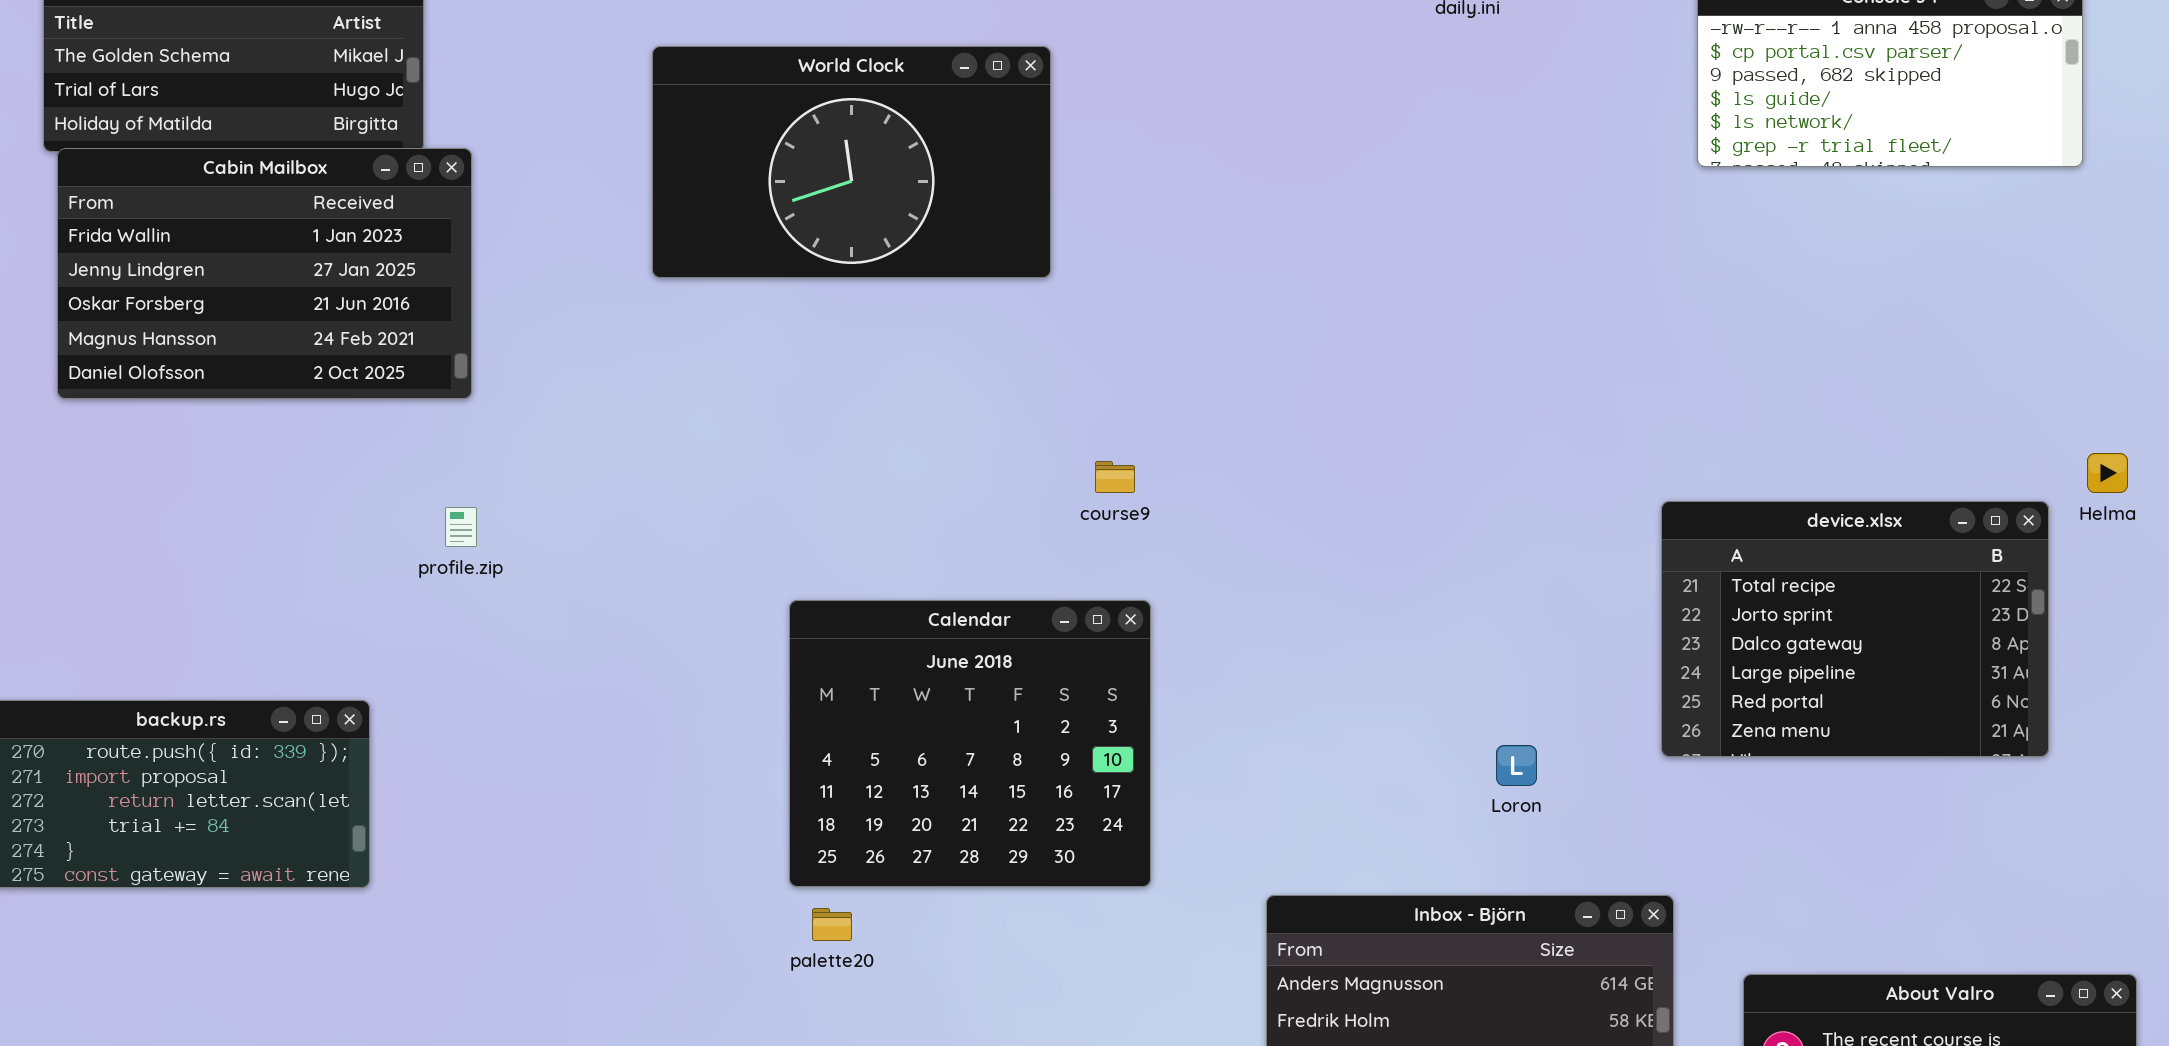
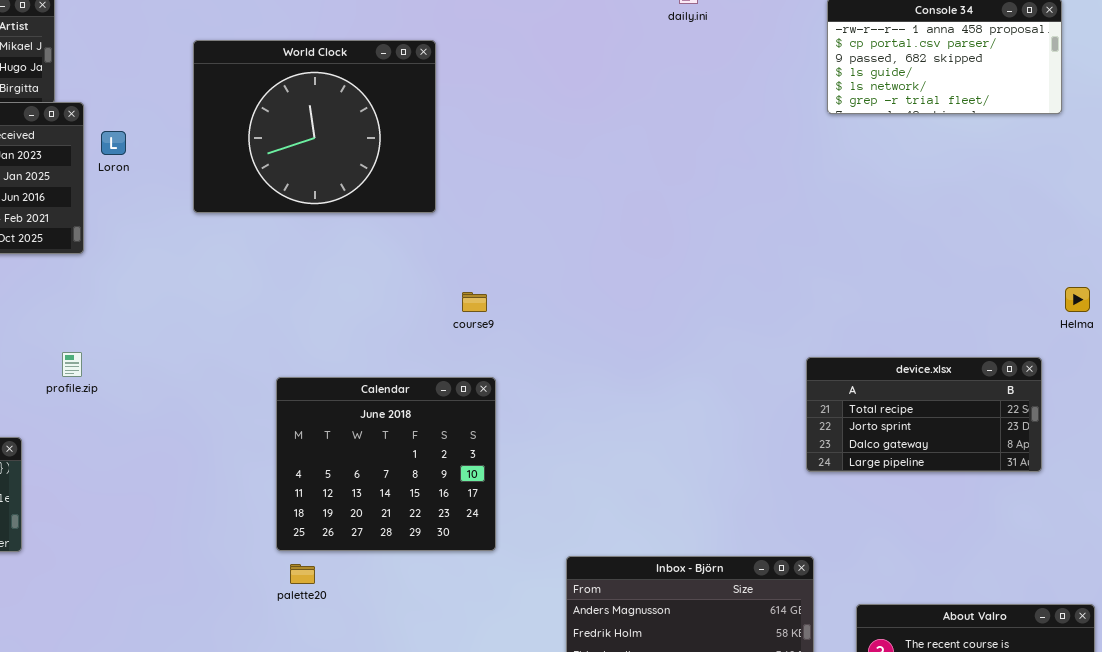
World Clock: [652,46,1051,278] -> [193,40,436,213], resized
device.xlsx: [1661,501,2049,757] -> [806,357,1042,472], resized
profile.zip: [445,507,477,547] -> [62,352,82,377], moved
Loron: [1496,745,1537,786] -> [101,131,126,155], moved

